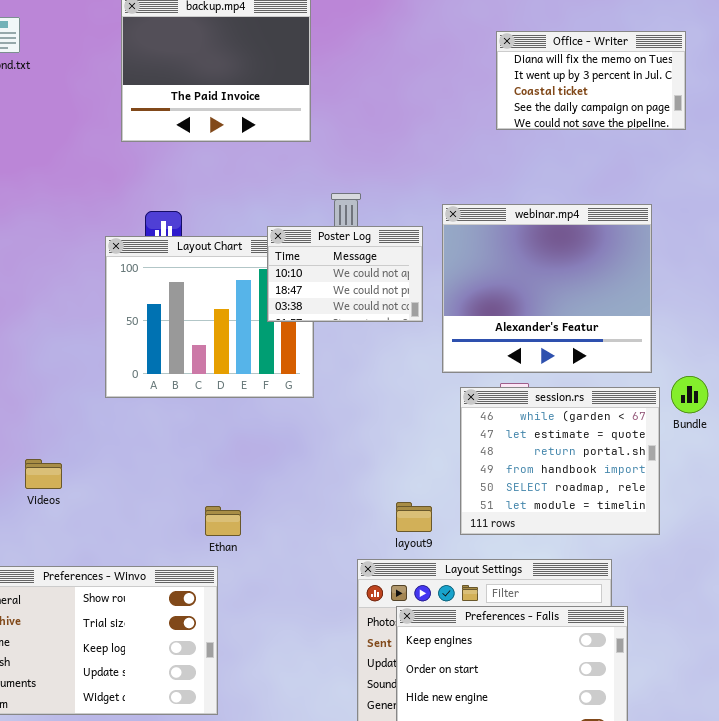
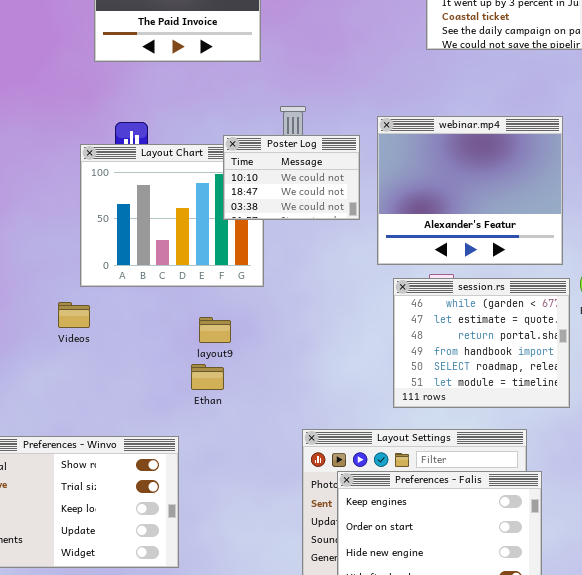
Videos: [25,459,62,489] -> [58,302,90,328], moved
layout9: [396,502,432,532] -> [199,317,231,343], moved
Ethan: [205,506,241,536] -> [191,364,224,390], moved

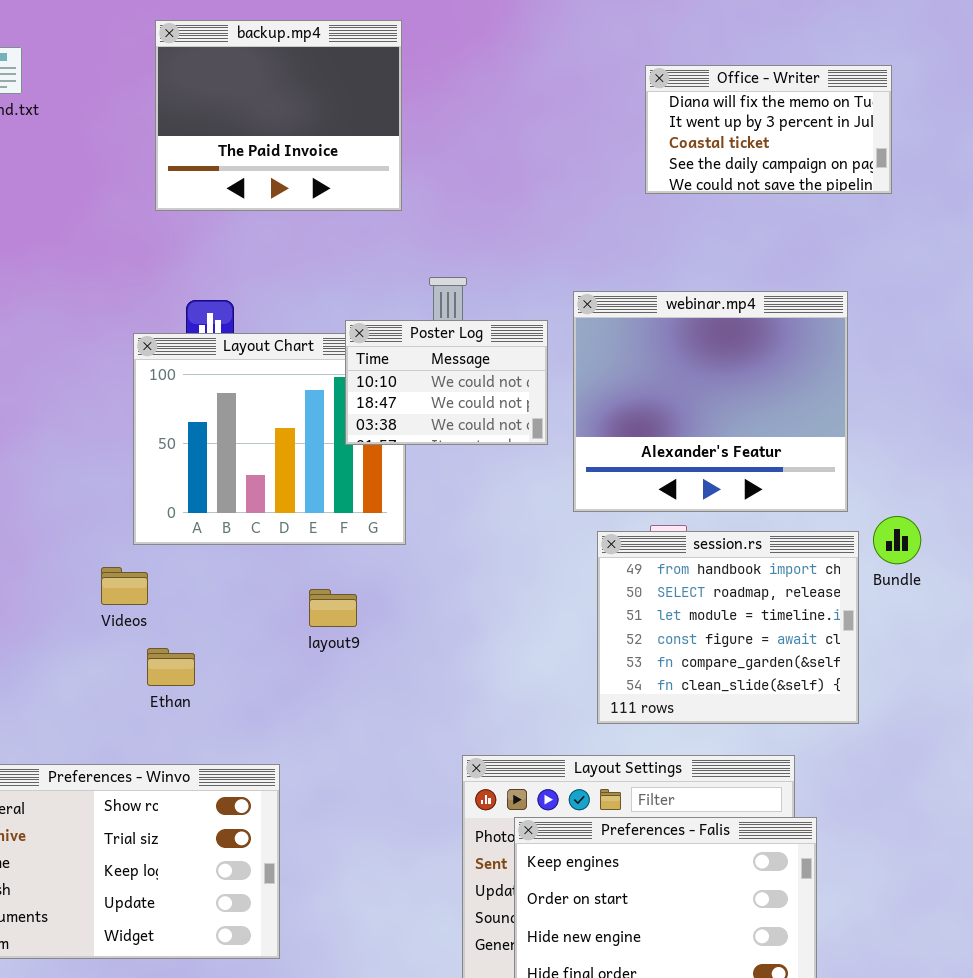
session.rs: [393,278,570,408] -> [597,531,859,724], scrolled down 3 rows
Ethan: [191,364,224,390] -> [147,648,195,686], moved

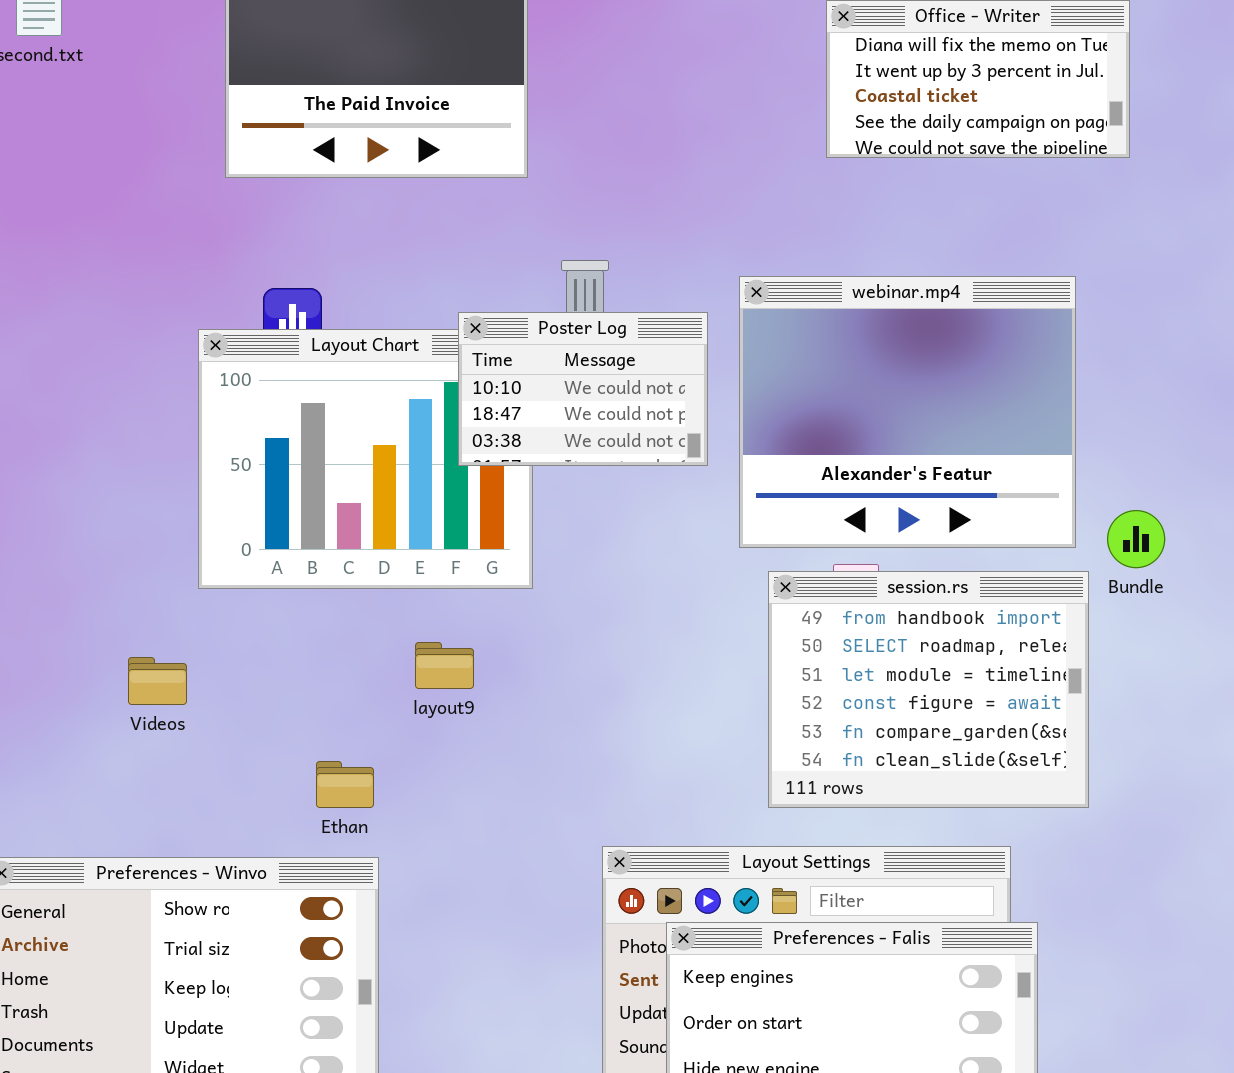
Bundle: [873,516,921,564] -> [1107,510,1165,568], moved
Videos: [101,567,148,605] -> [128,657,187,705], moved
Ethan: [147,648,195,686] -> [316,761,374,808], moved

